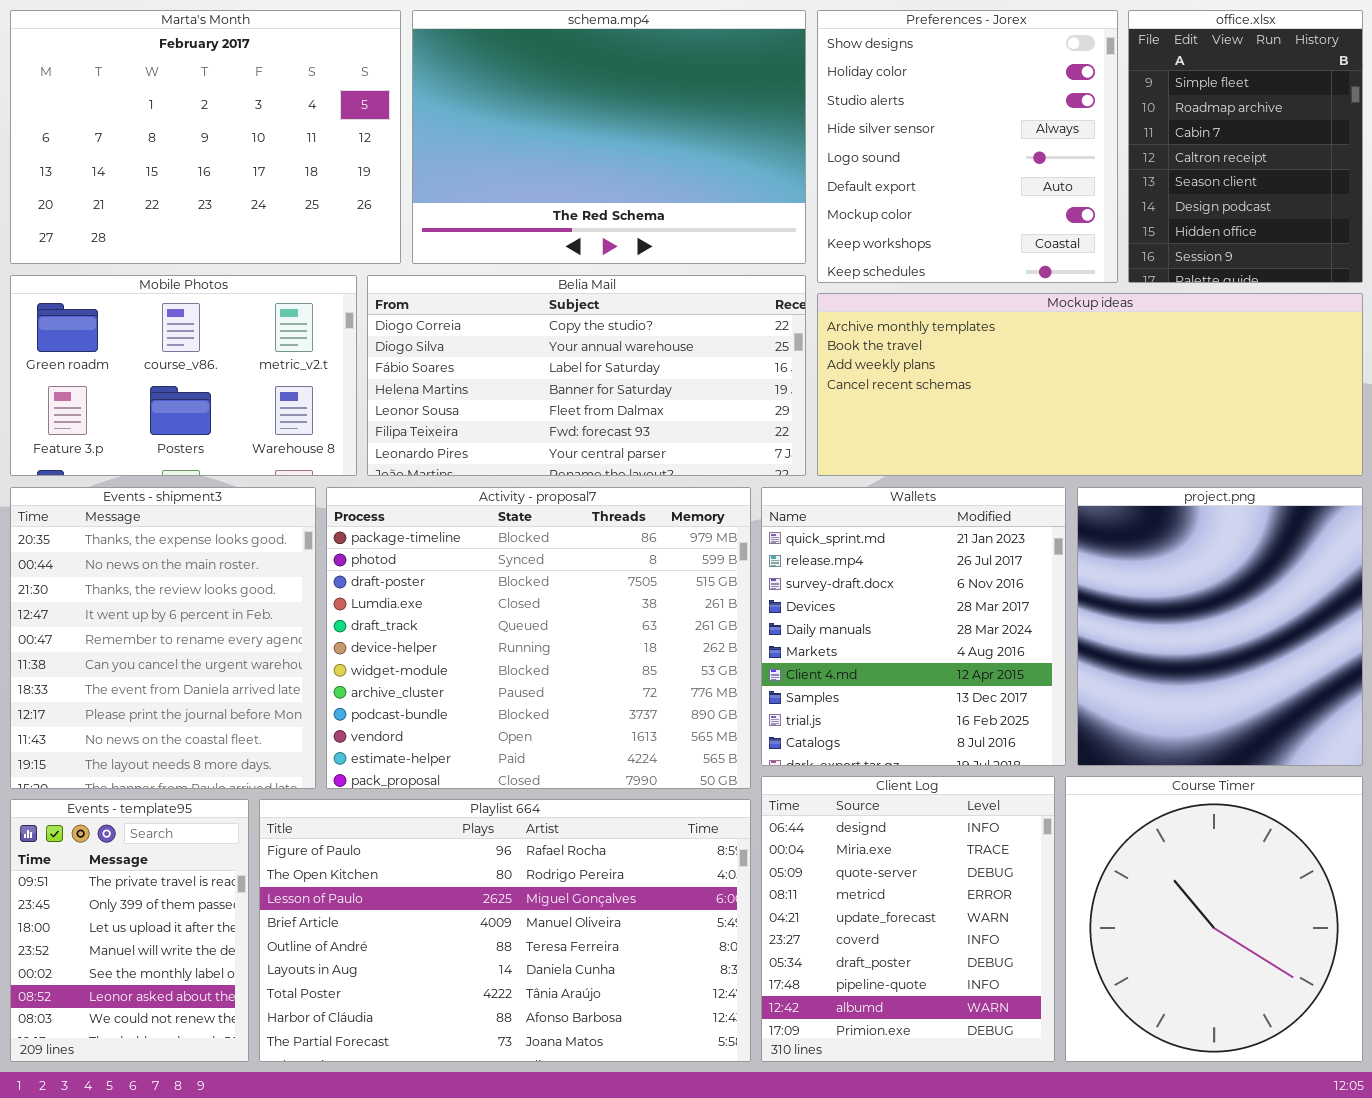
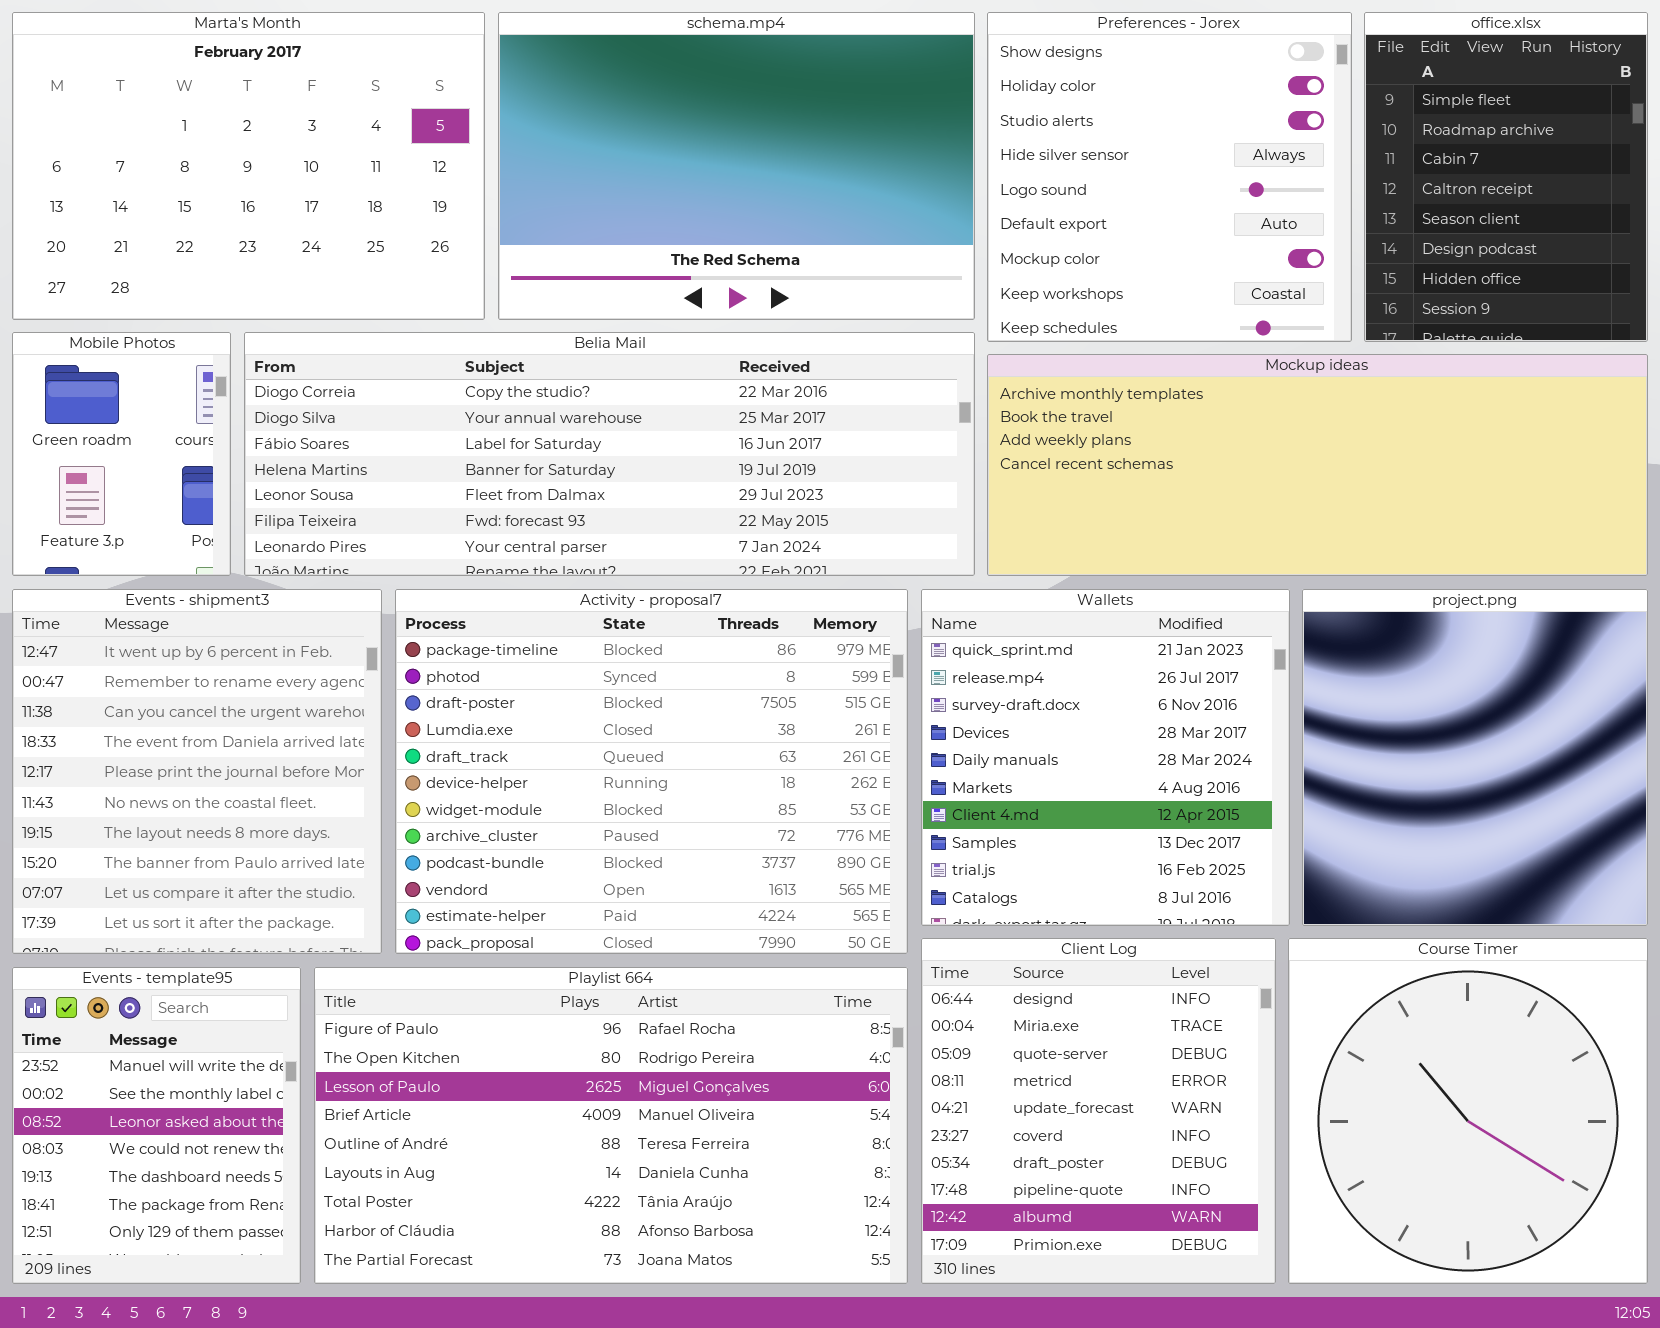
Mobile Photos: [10,275,357,476] -> [12,332,231,576], resized
Belia Mail: [367,275,806,476] -> [244,332,975,576], resized
Events - shipment3: [10,487,316,789] -> [12,589,382,954], scrolled down 3 rows
Events - template95: [10,799,249,1062] -> [12,967,301,1284], scrolled down 3 rows

